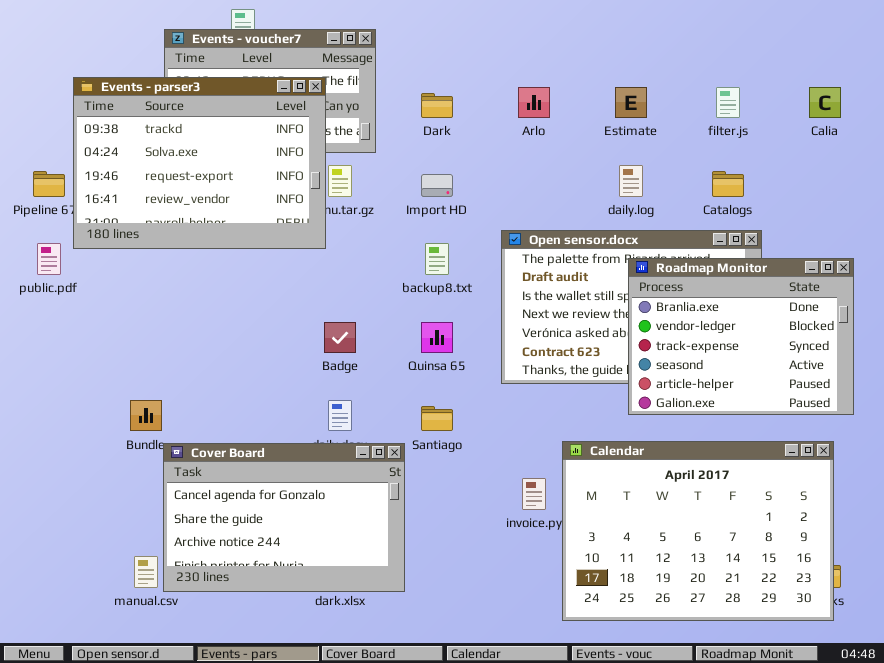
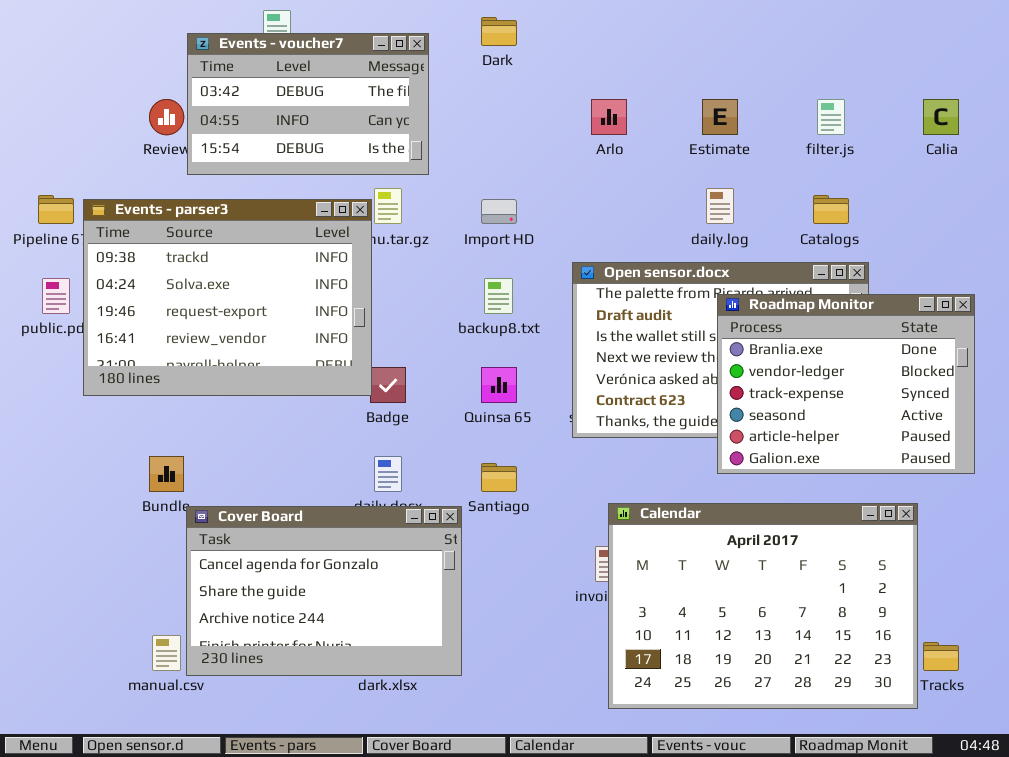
Events - parser3: [73,77,326,249] -> [83,199,372,396], moved
Dark: [421,93,453,118] -> [481,17,517,46], moved
Calendar: [562,441,834,621] -> [608,503,918,709], moved

